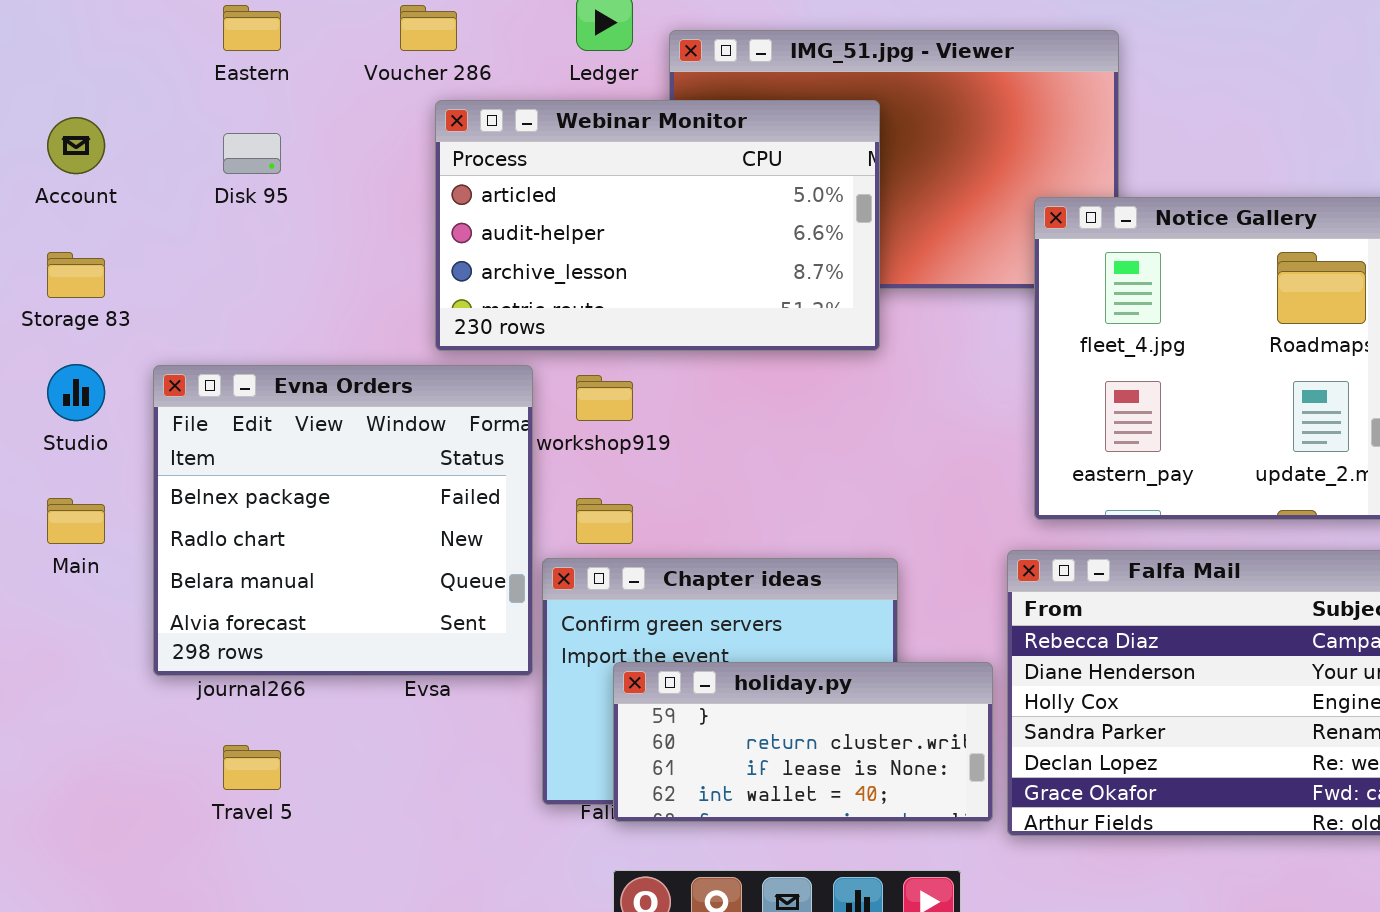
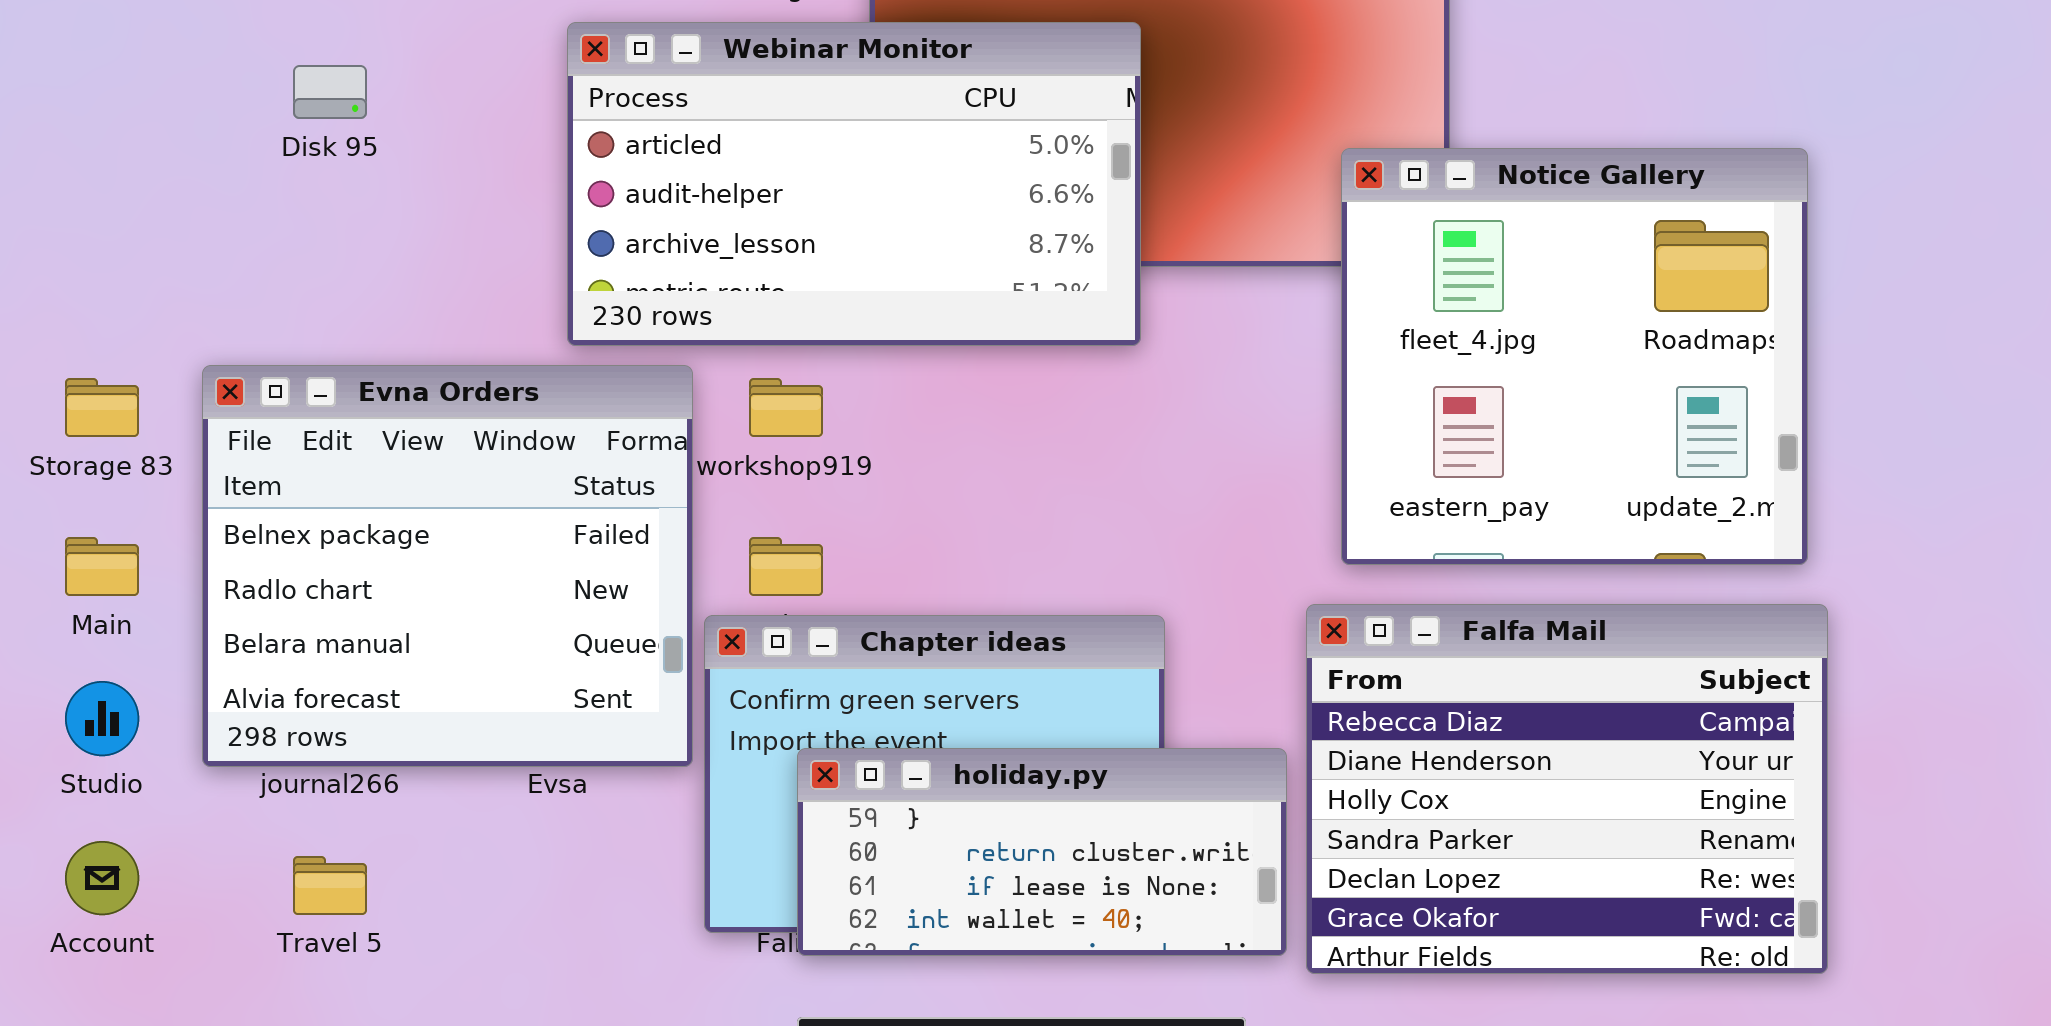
Account: [47,117,105,174] -> [65,841,139,915], moved
Storage 83: [47,252,105,298] -> [65,378,139,437], moved
Studio: [47,364,105,421] -> [65,681,139,756], moved

